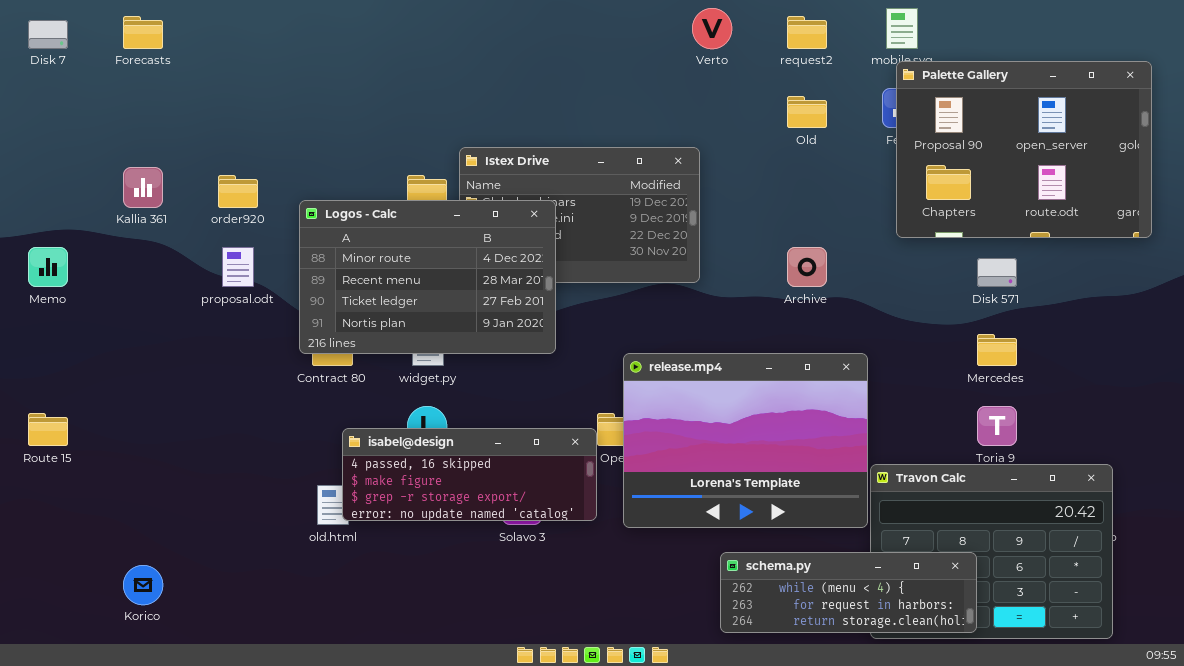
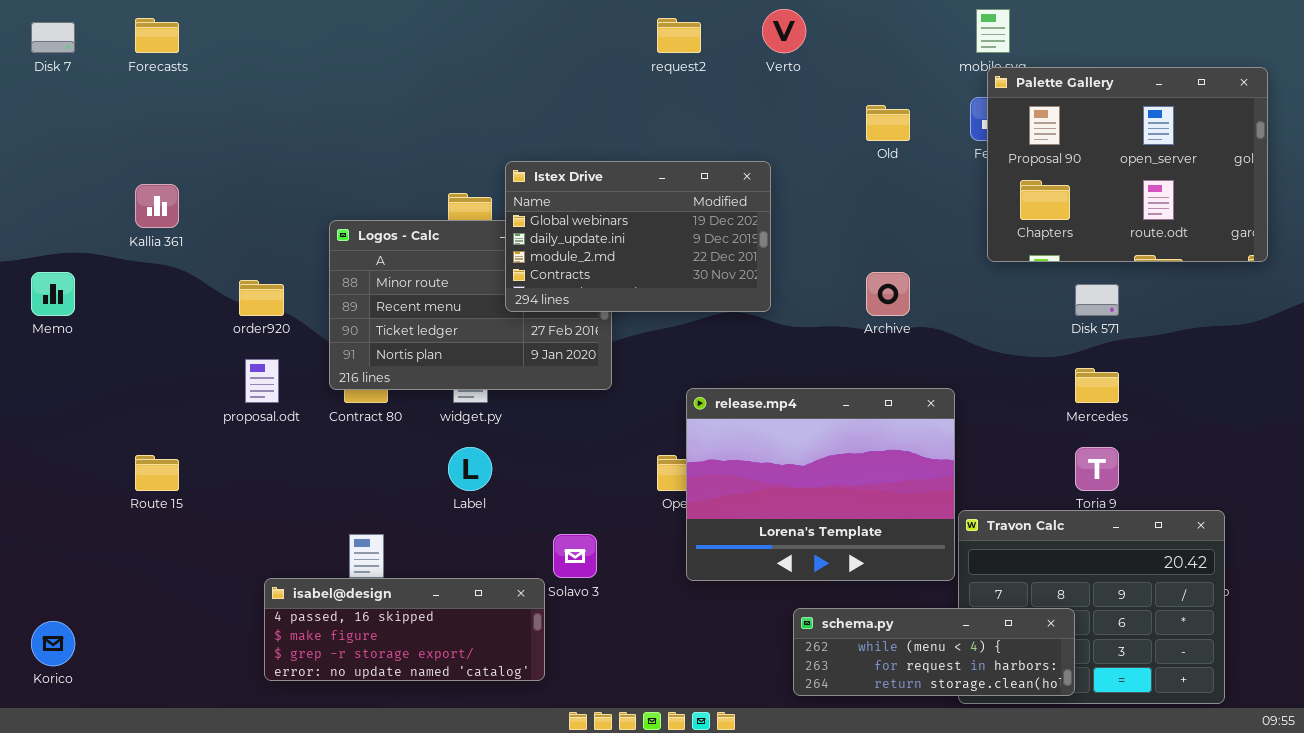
request2: [787,16,827,49] -> [657,18,701,53], moved
Istex Drive: [459,147,700,283] -> [505,161,771,312], raised
order920: [218,175,258,208] -> [239,280,284,316], moved
proposal.odt: [222,247,254,287] -> [245,359,279,403], moved
Route 15: [28,413,68,446] -> [135,455,179,491], moved
isabel@design: [342,428,597,521] -> [264,578,545,681], moved
Korico: [123,565,163,605] -> [31,621,75,666], moved

